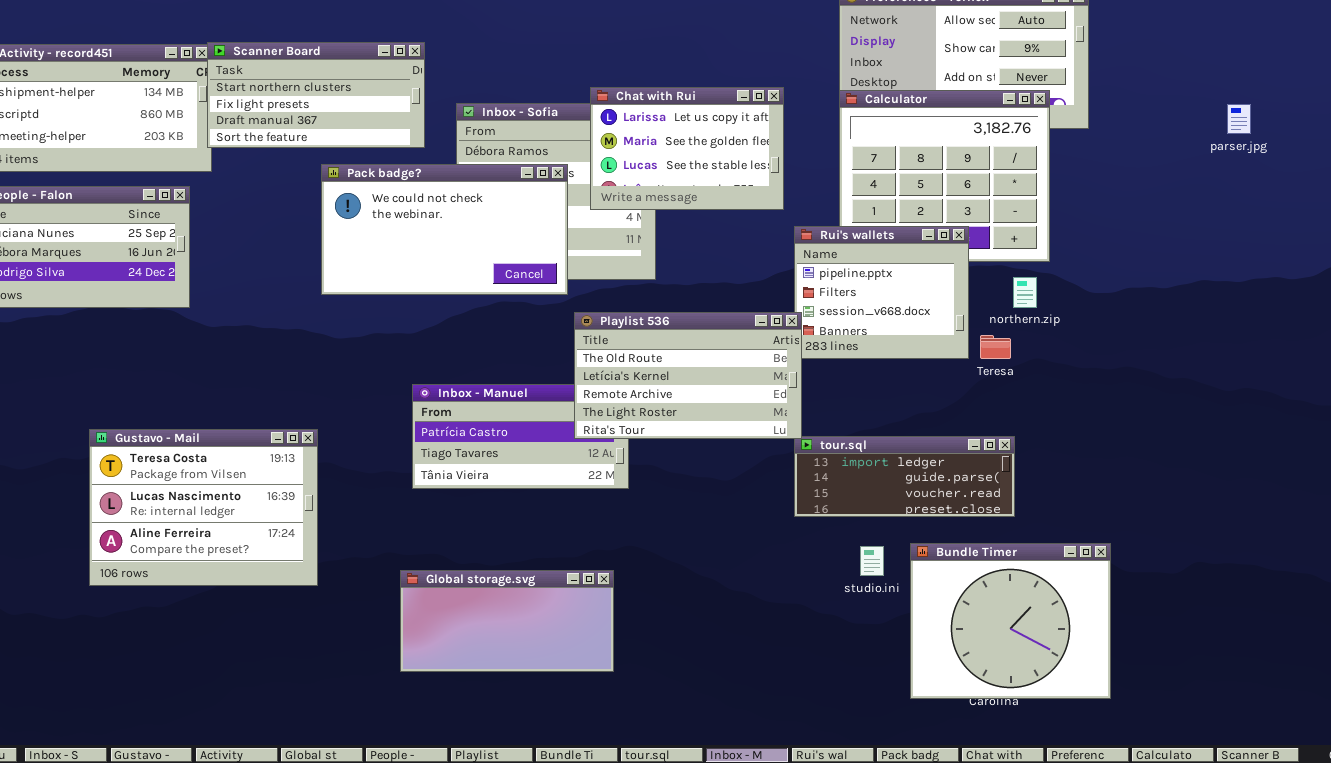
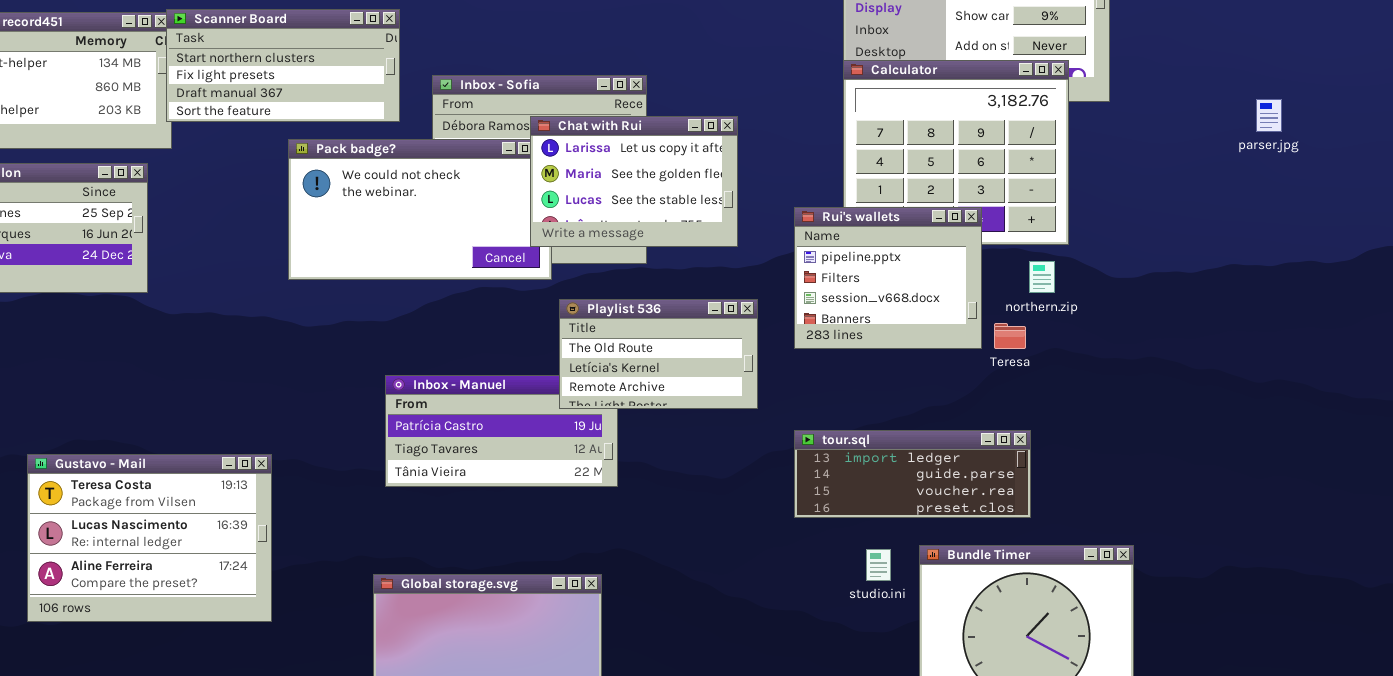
Chat with Rui: [590,87,784,210] -> [530,116,738,247], moved
parser.jpg: [1227,104,1251,134] -> [1256,99,1282,132], moved
Playlist 536: [574,312,802,439] -> [559,299,758,409], resized
Gustavo - Mail: [89,429,318,586] -> [27,454,272,622], moved

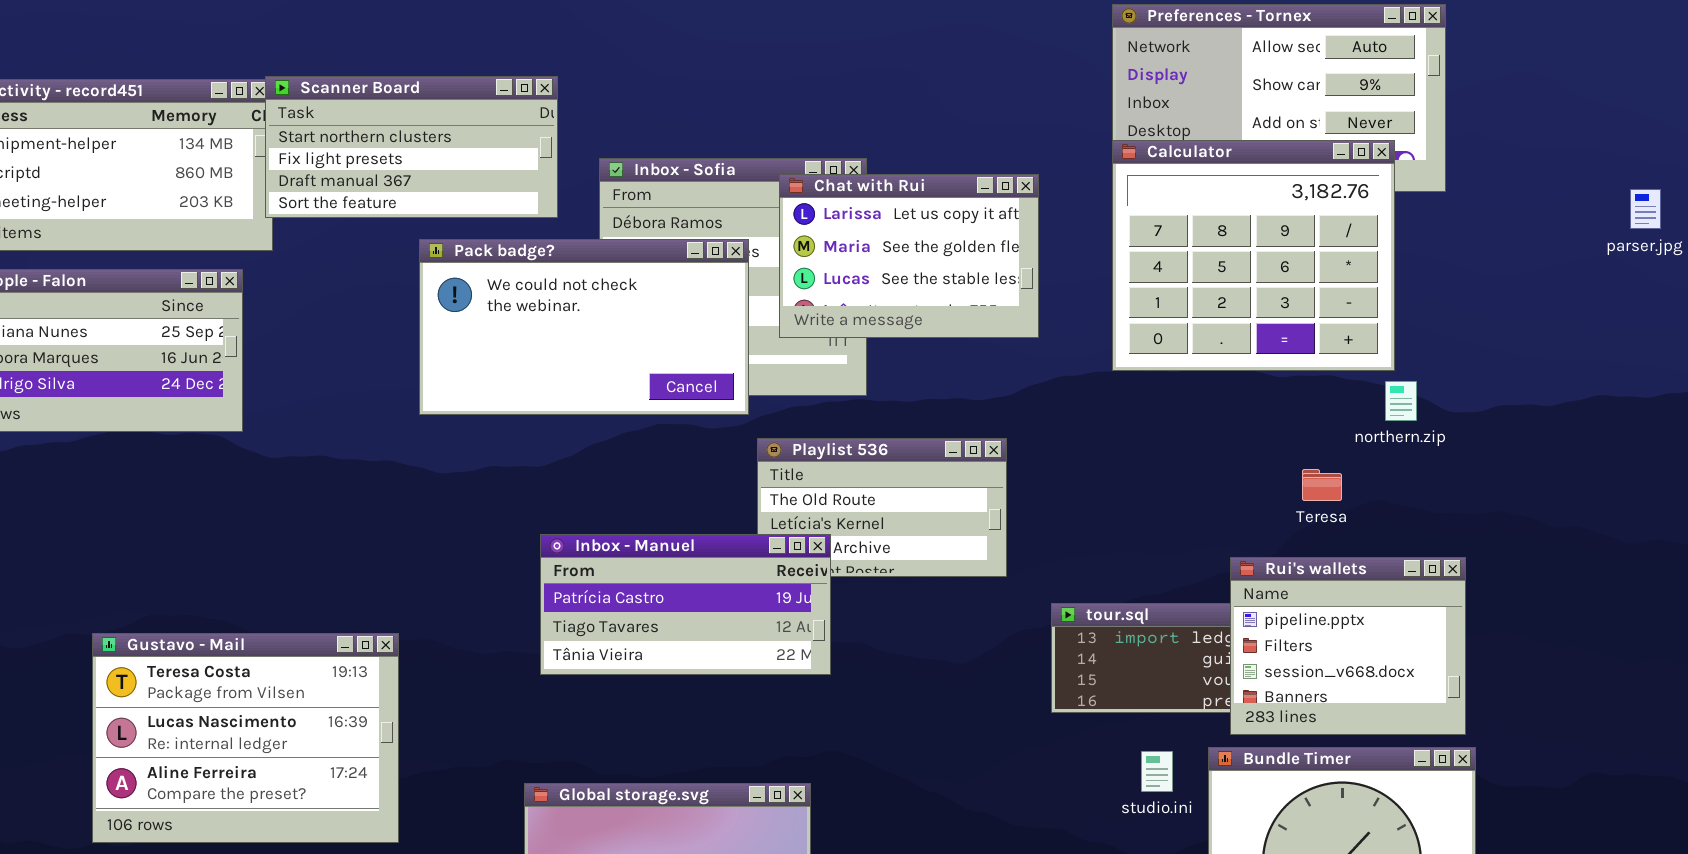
Chat with Rui: [530,116,738,247] -> [779,174,1039,338], moved
Rui's wallets: [794,207,982,349] -> [1230,557,1466,735], moved
northern.zip: [1029,261,1055,293] -> [1385,381,1417,421], moved
Inbox - Manuel: [385,375,618,487] -> [540,534,831,675], raised

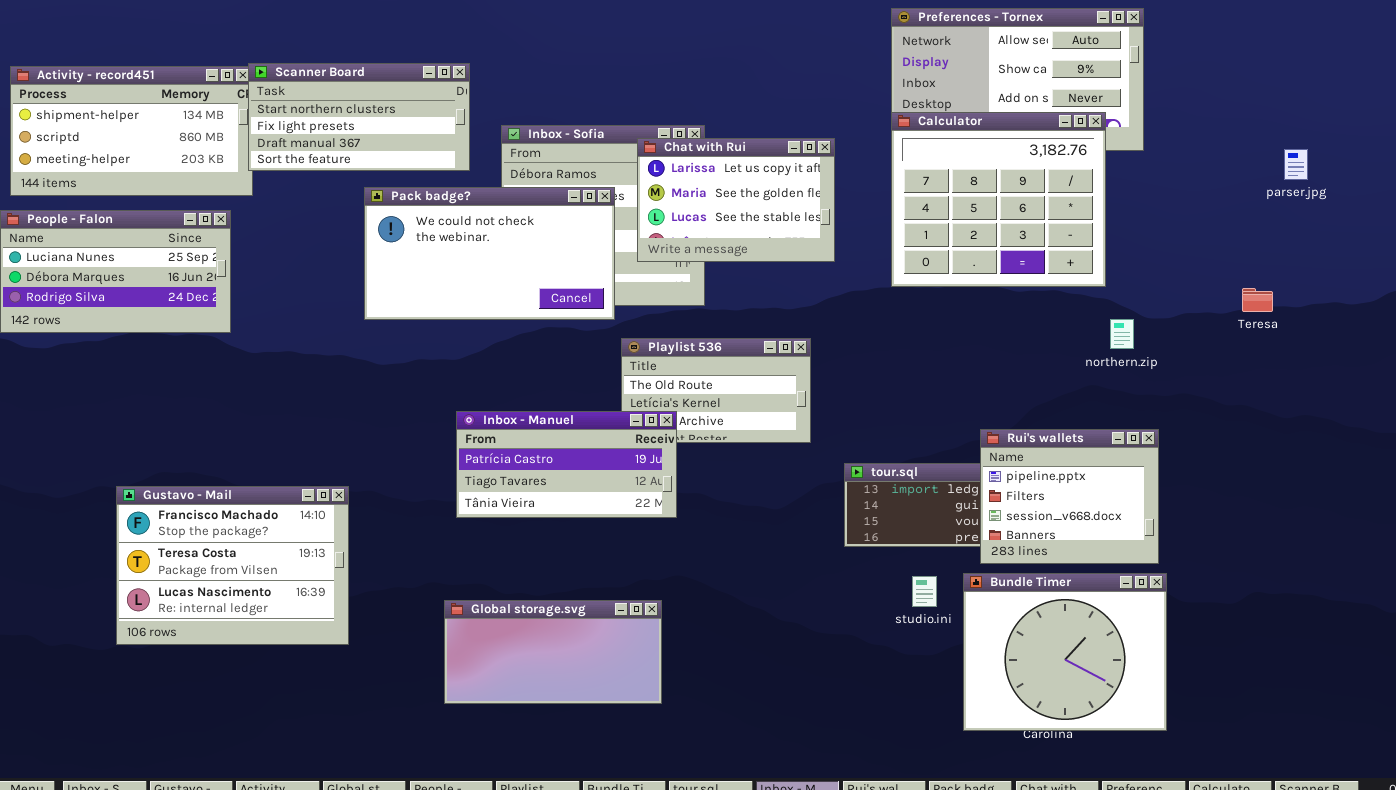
northern.zip: [1385,381,1417,421] -> [1110,319,1134,349], moved
Teresa: [1302,469,1342,501] -> [1242,288,1273,312], moved
Gustavo - Mail: [92,633,399,843] -> [116,486,349,645], scrolled up 1 row

